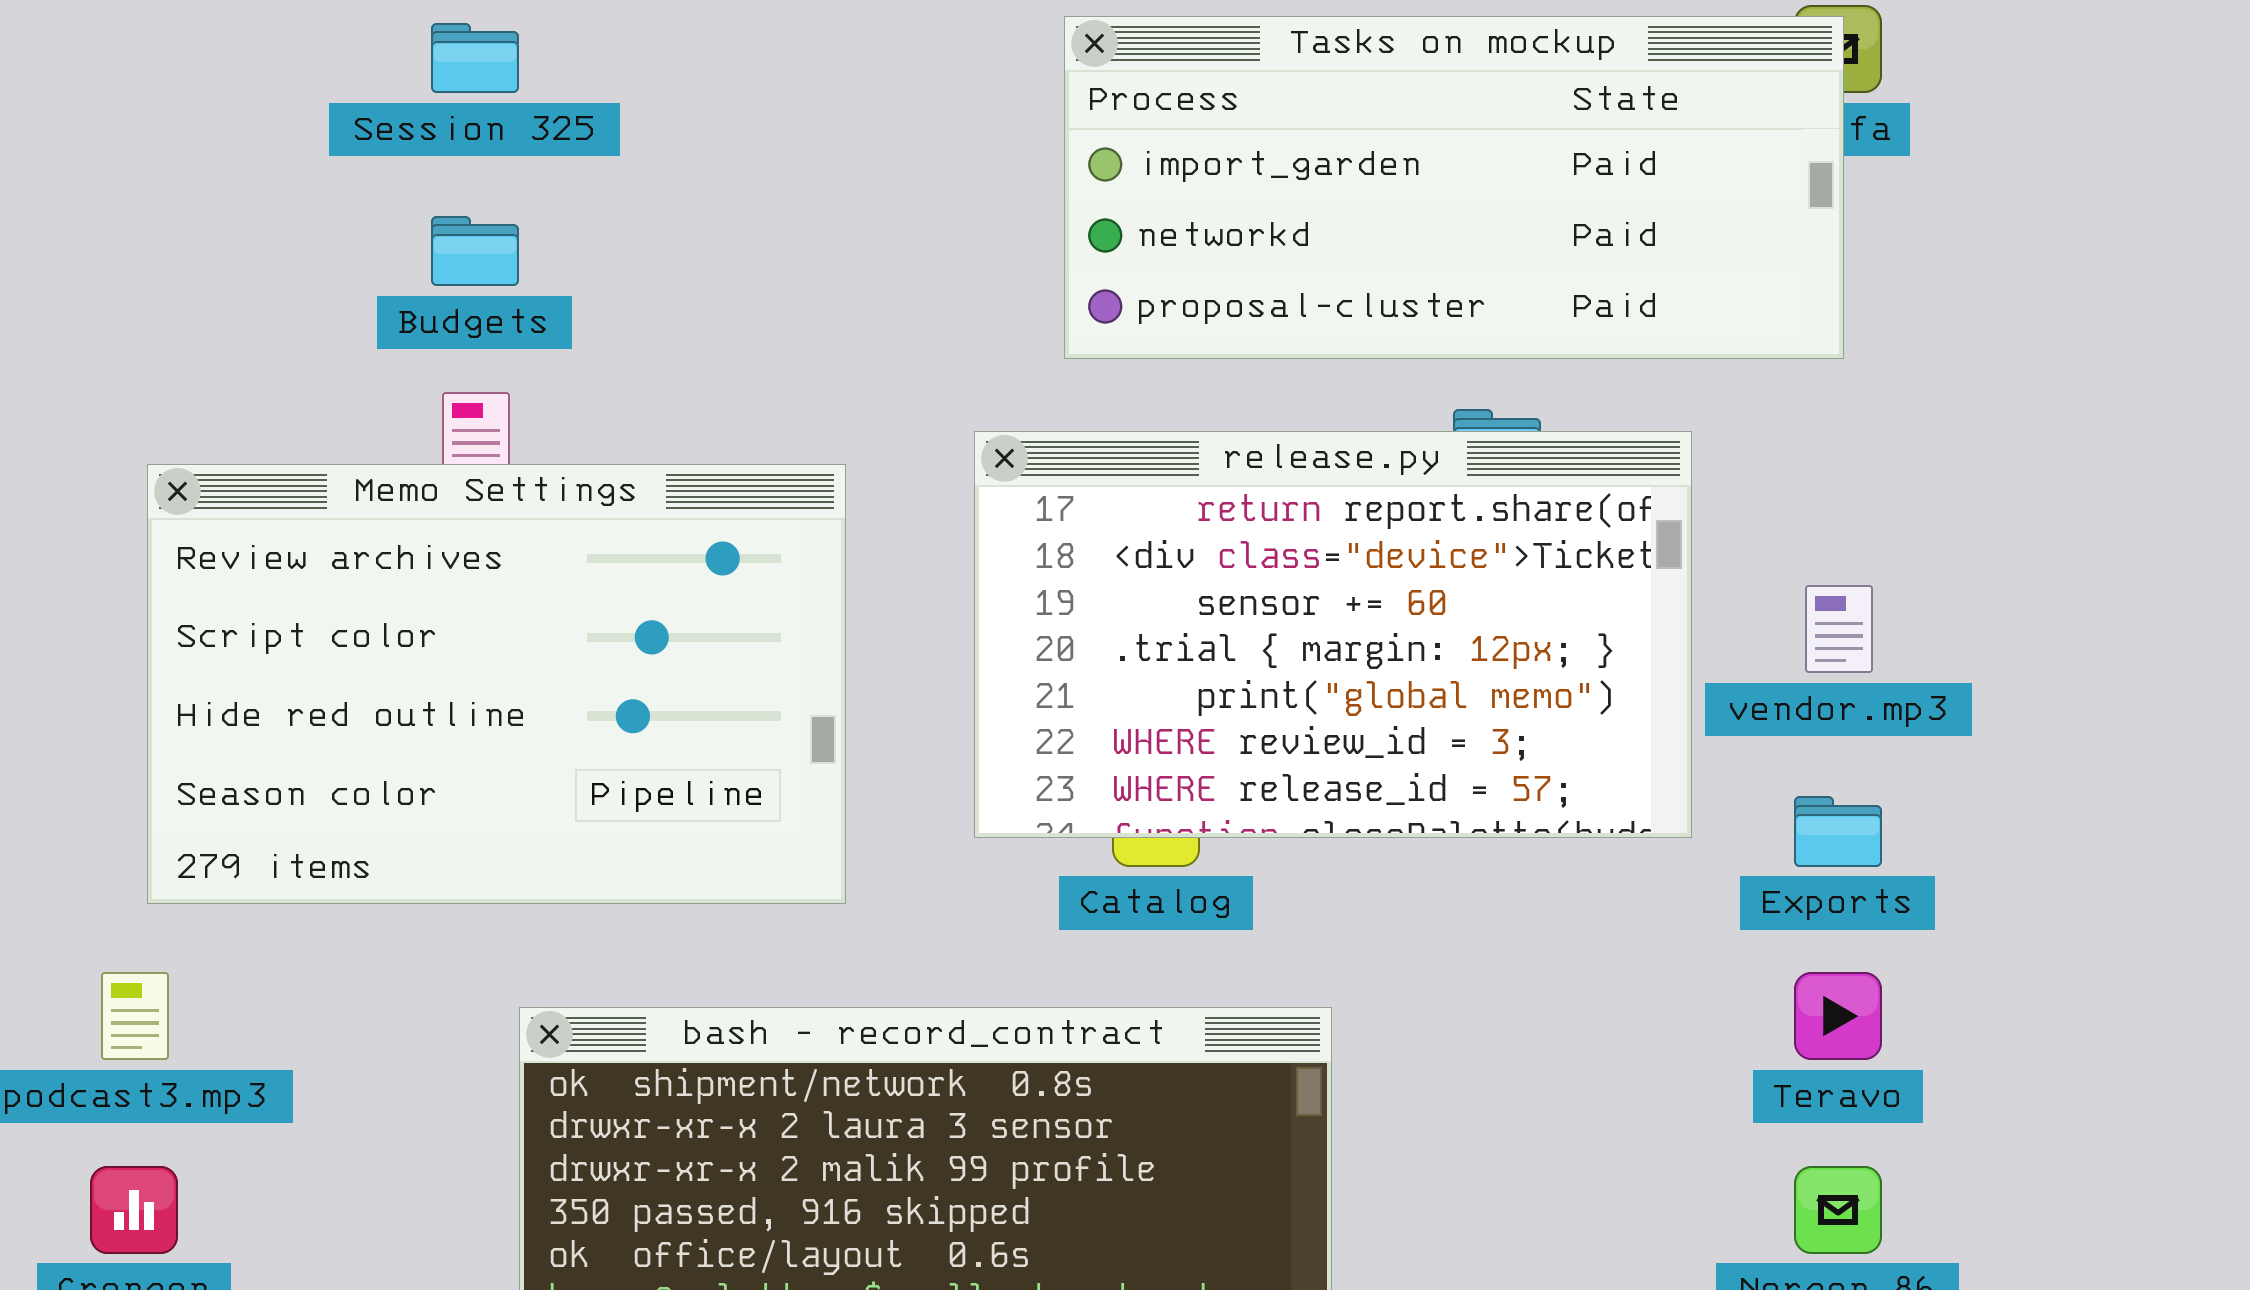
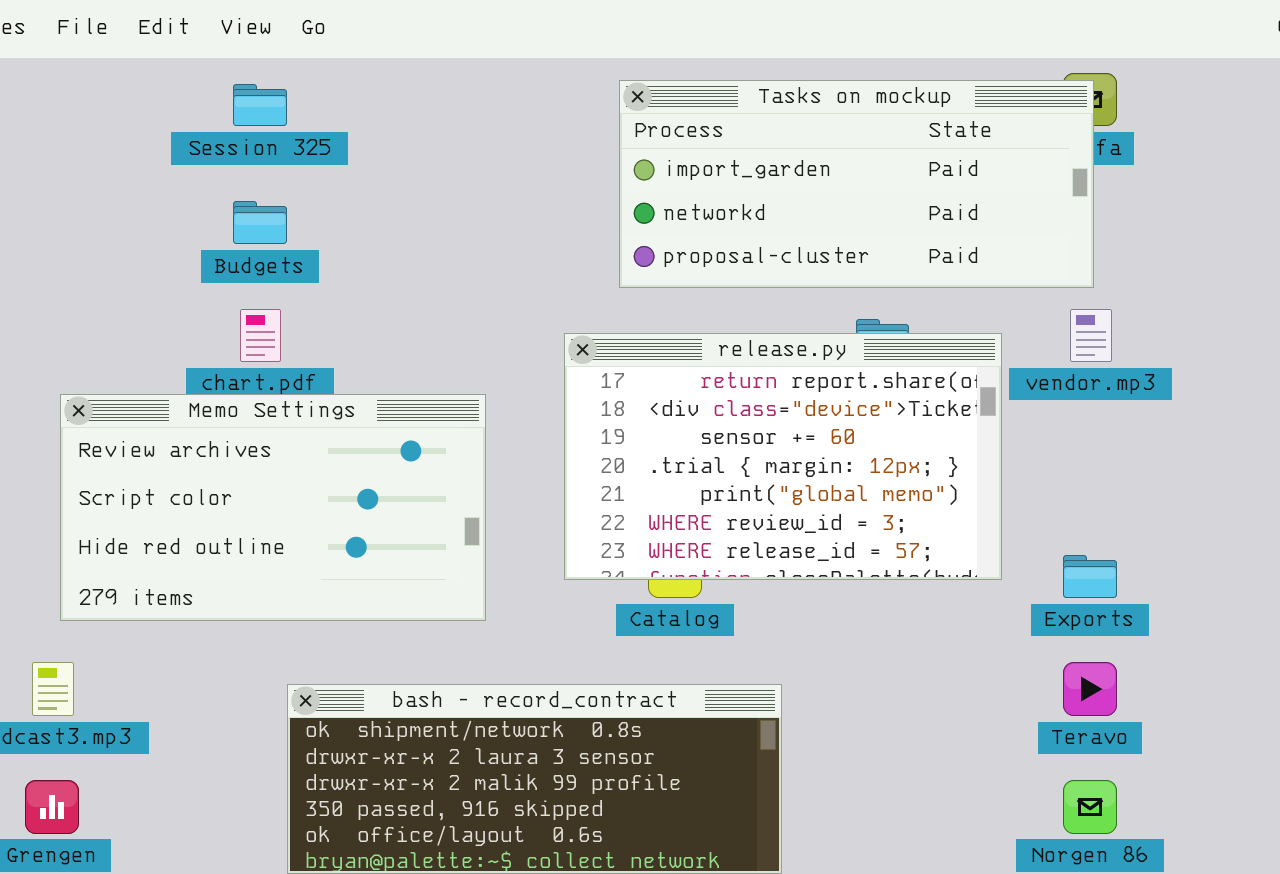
Memo Settings: [147,464,846,904] -> [60,394,486,621], resized
vendor.mp3: [1805,585,1873,673] -> [1070,309,1112,362], moved

